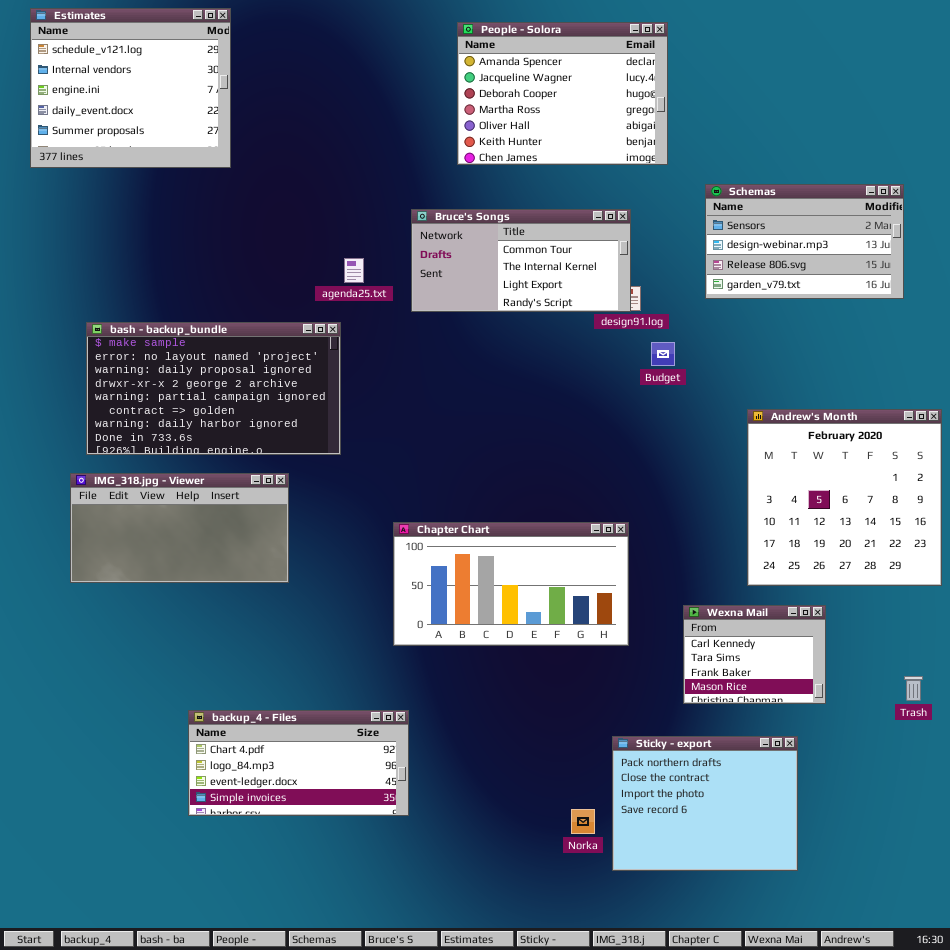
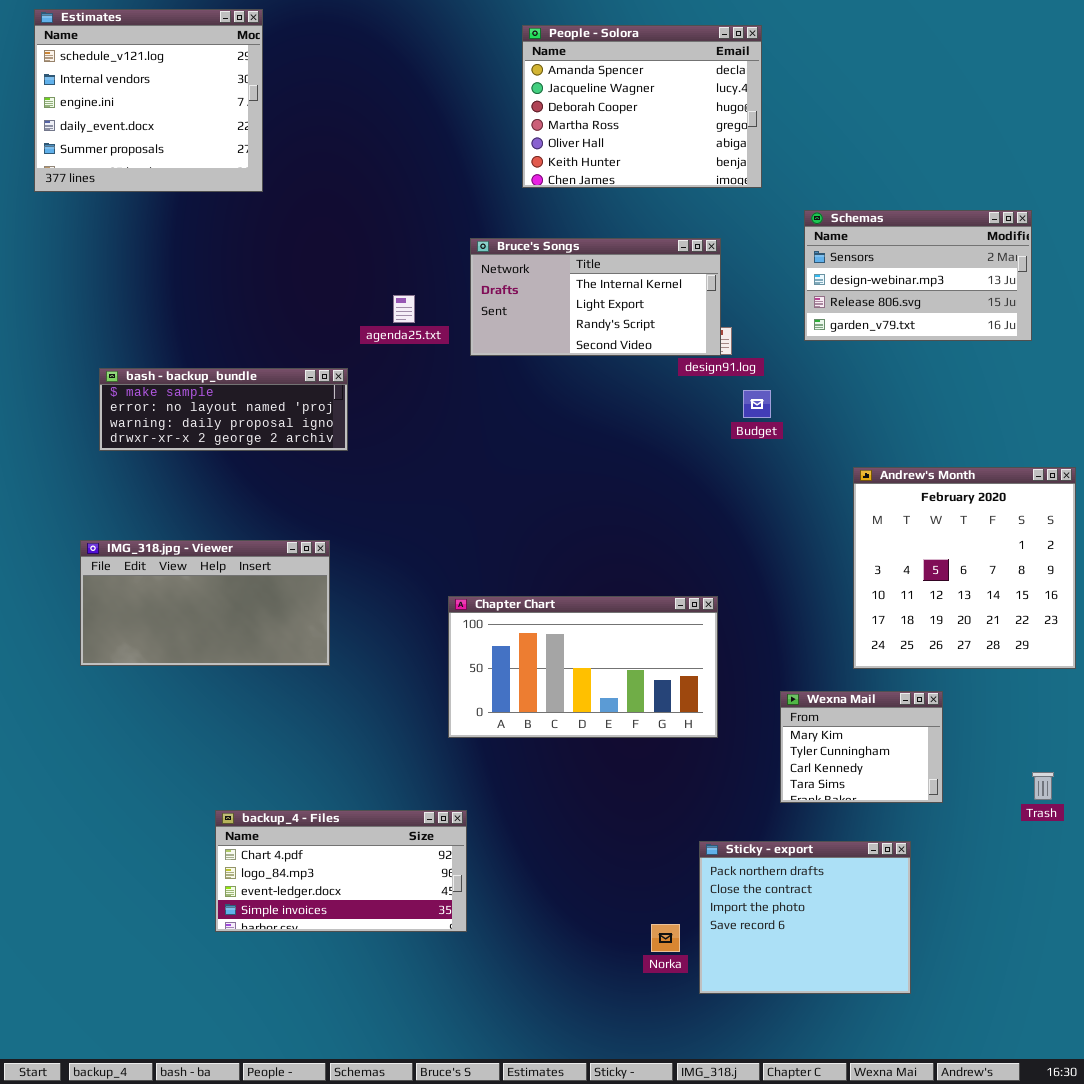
Bruce's Songs: [411,209,631,312] -> [470,238,721,356], scrolled down 1 row
bash - backup_bundle: [86,322,341,455] -> [99,368,348,451], resized
Wexna Mail: [683,605,826,704] -> [780,691,943,803], scrolled up 2 rows

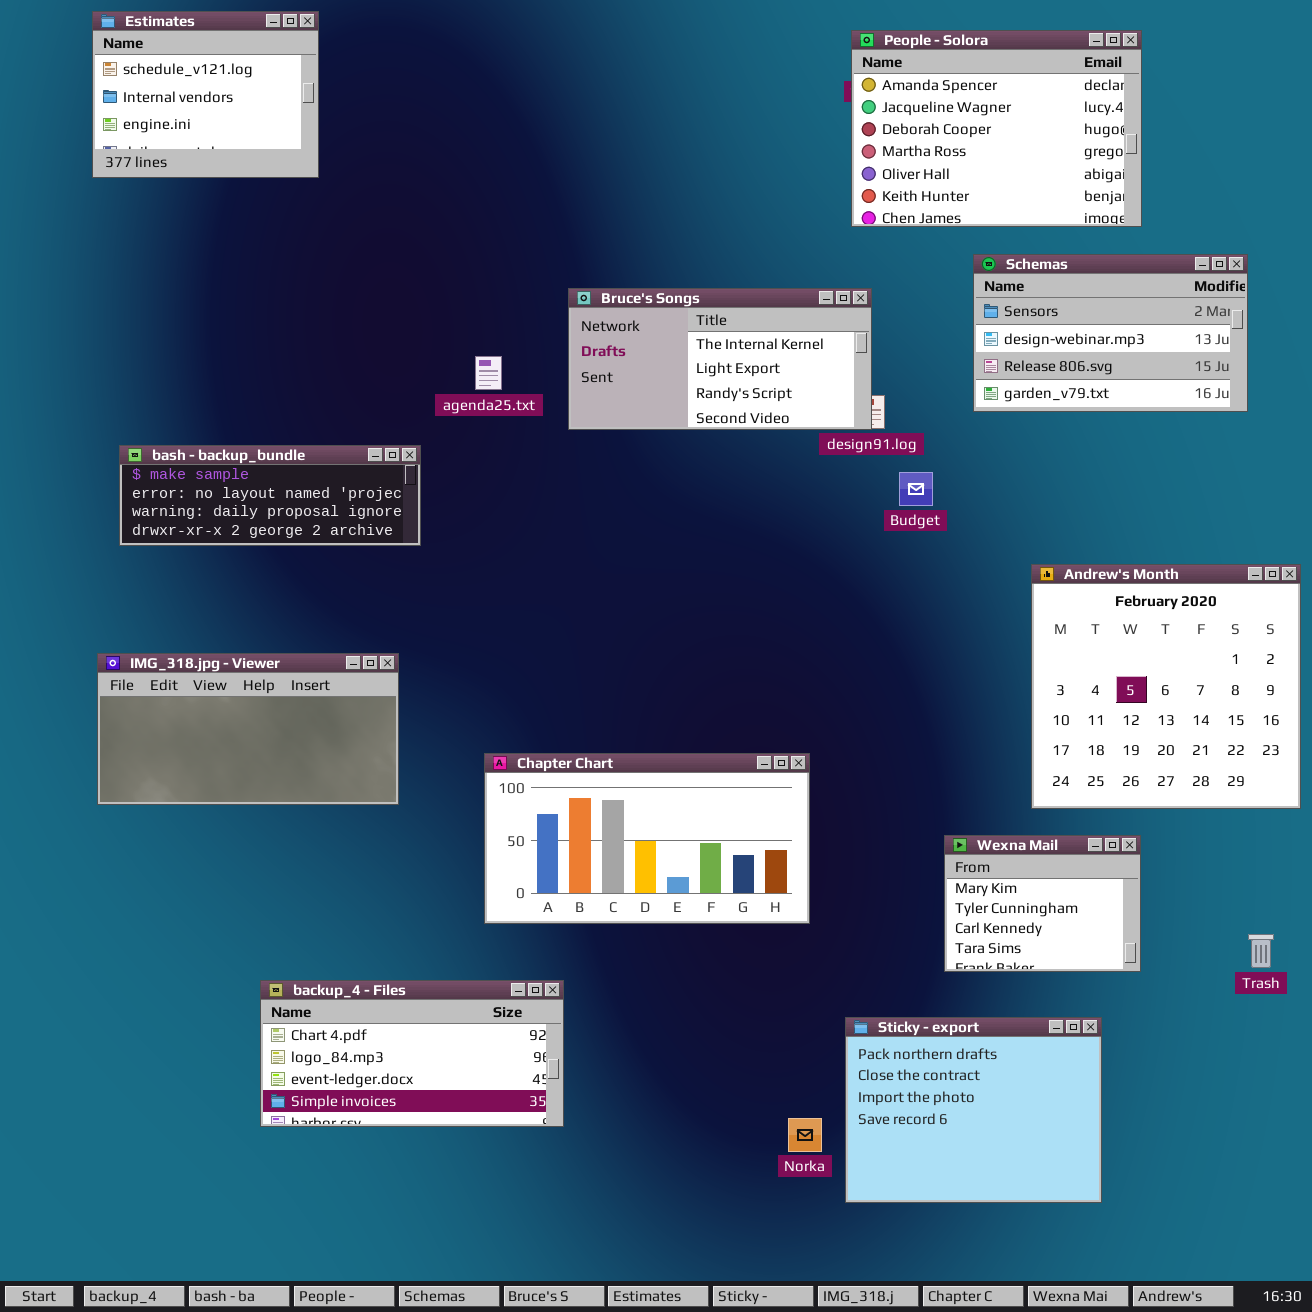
Estimates: [34,9,263,192] -> [92,11,319,178], resized
People - Solora: [522,25,762,188] -> [851,30,1142,227], moved
Chapter Chart: [448,596,718,738] -> [484,753,810,924], moved

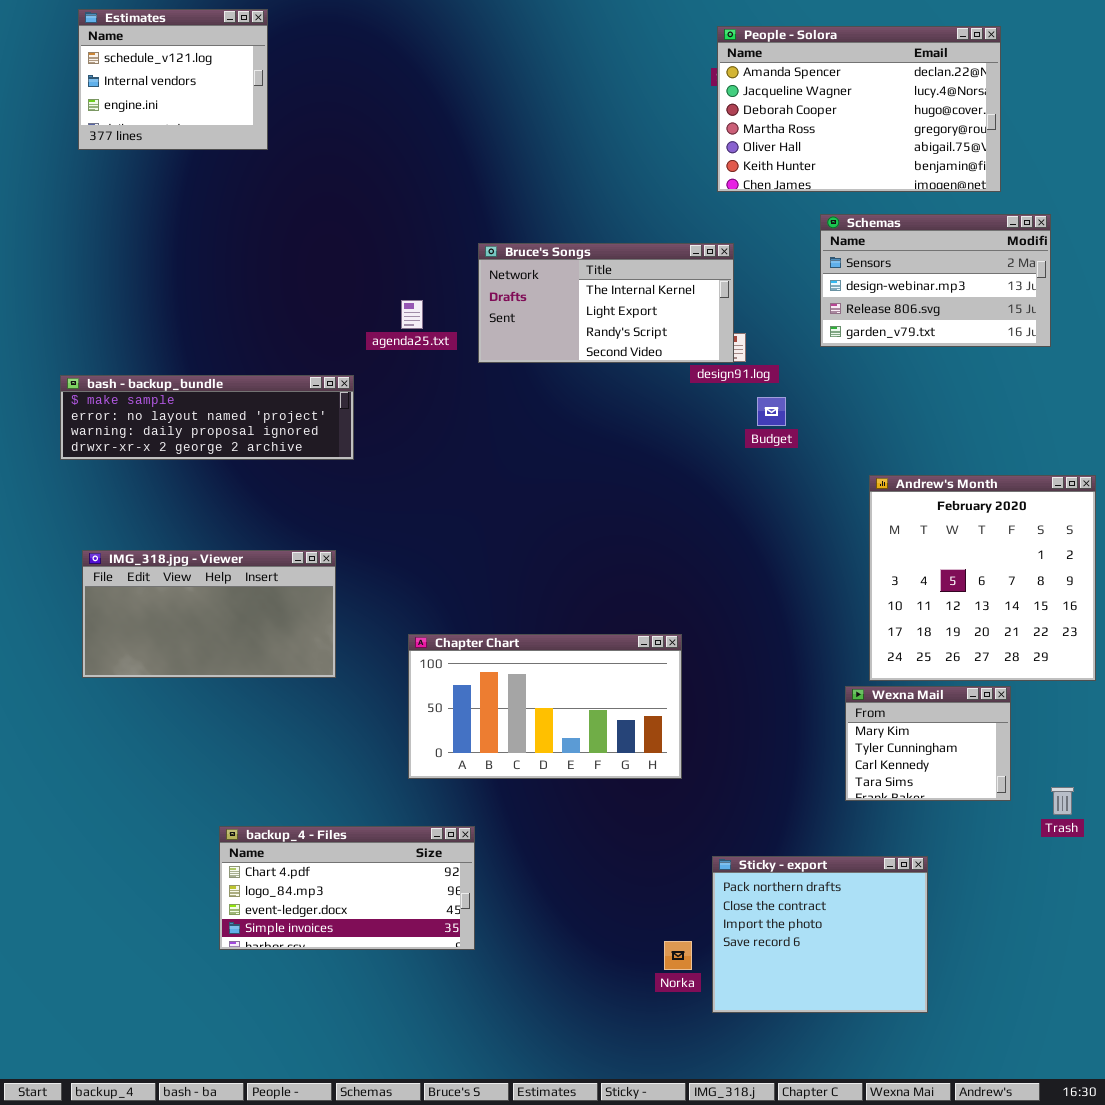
People - Solora: [851,30,1142,227] -> [717,26,1001,192], resized
bash - backup_bundle: [119,445,421,546] -> [60,375,354,460], resized
Wexna Mail: [944,835,1141,972] -> [845,686,1011,801], moved

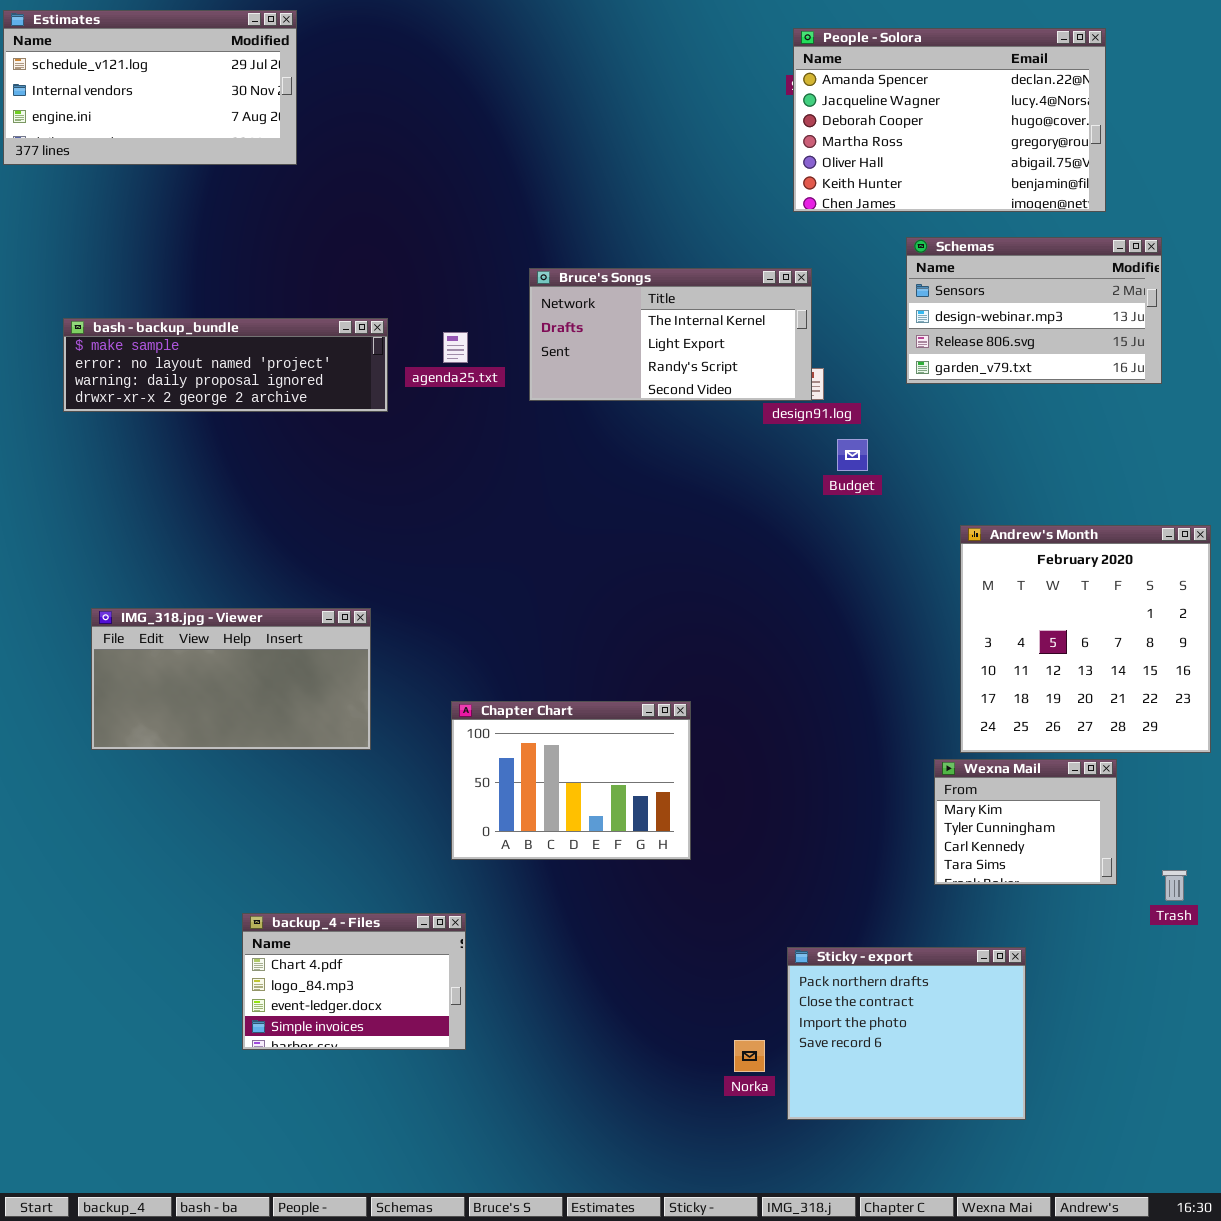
Estimates: [78,9,268,150] -> [3,10,297,165], resized
bash - backup_bundle: [60,375,354,460] -> [63,318,388,412], moved
Chapter Chart: [408,634,682,779] -> [451,701,691,860], resized
backup_4 - Files: [219,826,475,950] -> [242,913,466,1050], resized

